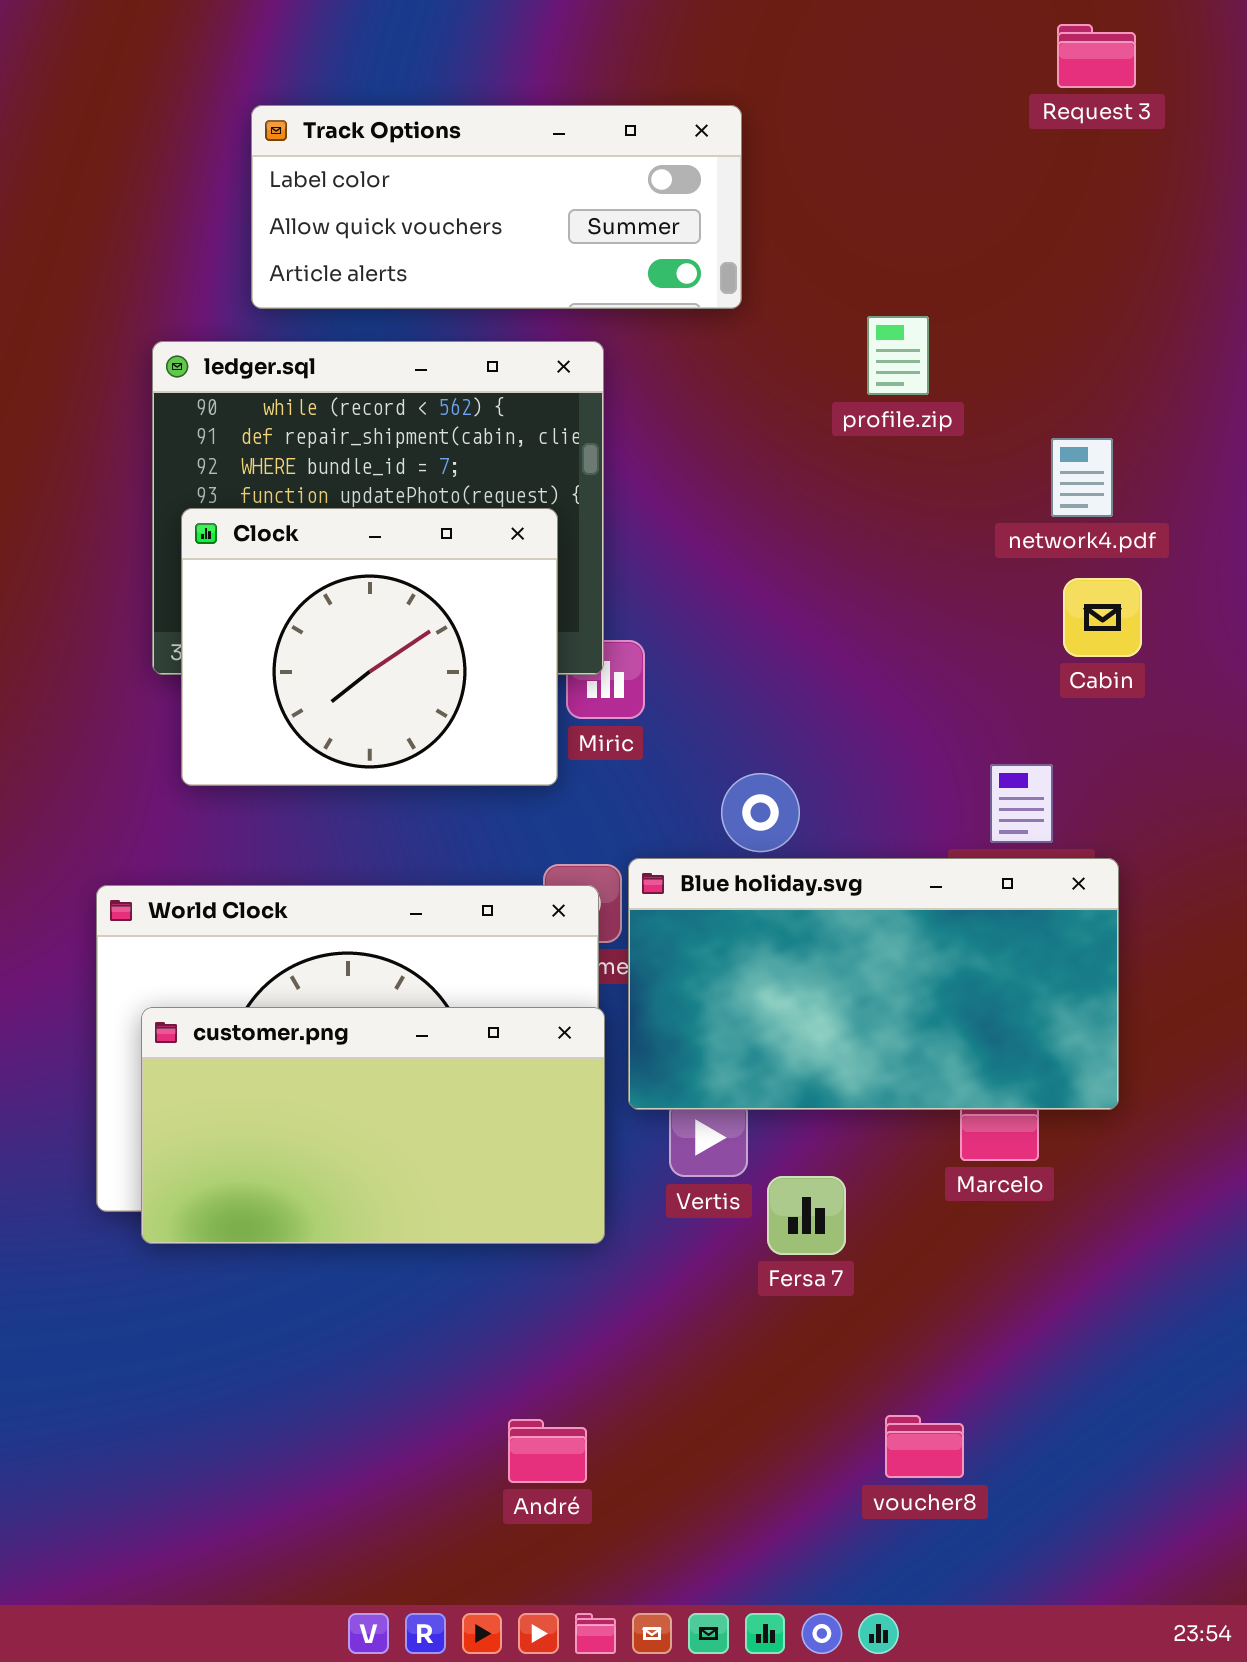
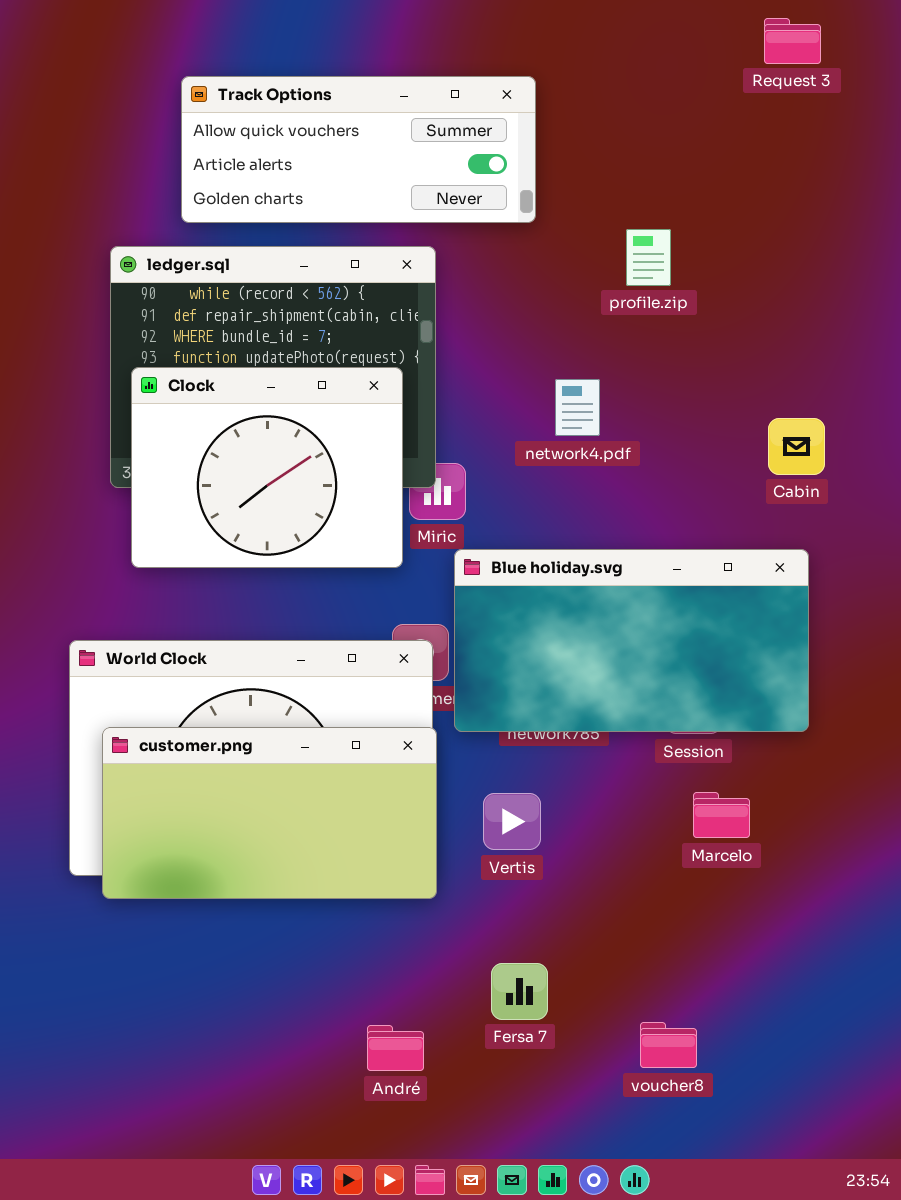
Track Options: [251,105,742,309] -> [181,76,536,223], scrolled down 1 row
network4.pdf: [1051,438,1113,517] -> [555,379,600,436], moved
Blue holiday.svg: [628,858,1119,1110] -> [454,549,809,732], moved
Fersa 7: [767,1176,846,1255] -> [491,963,548,1020], moved

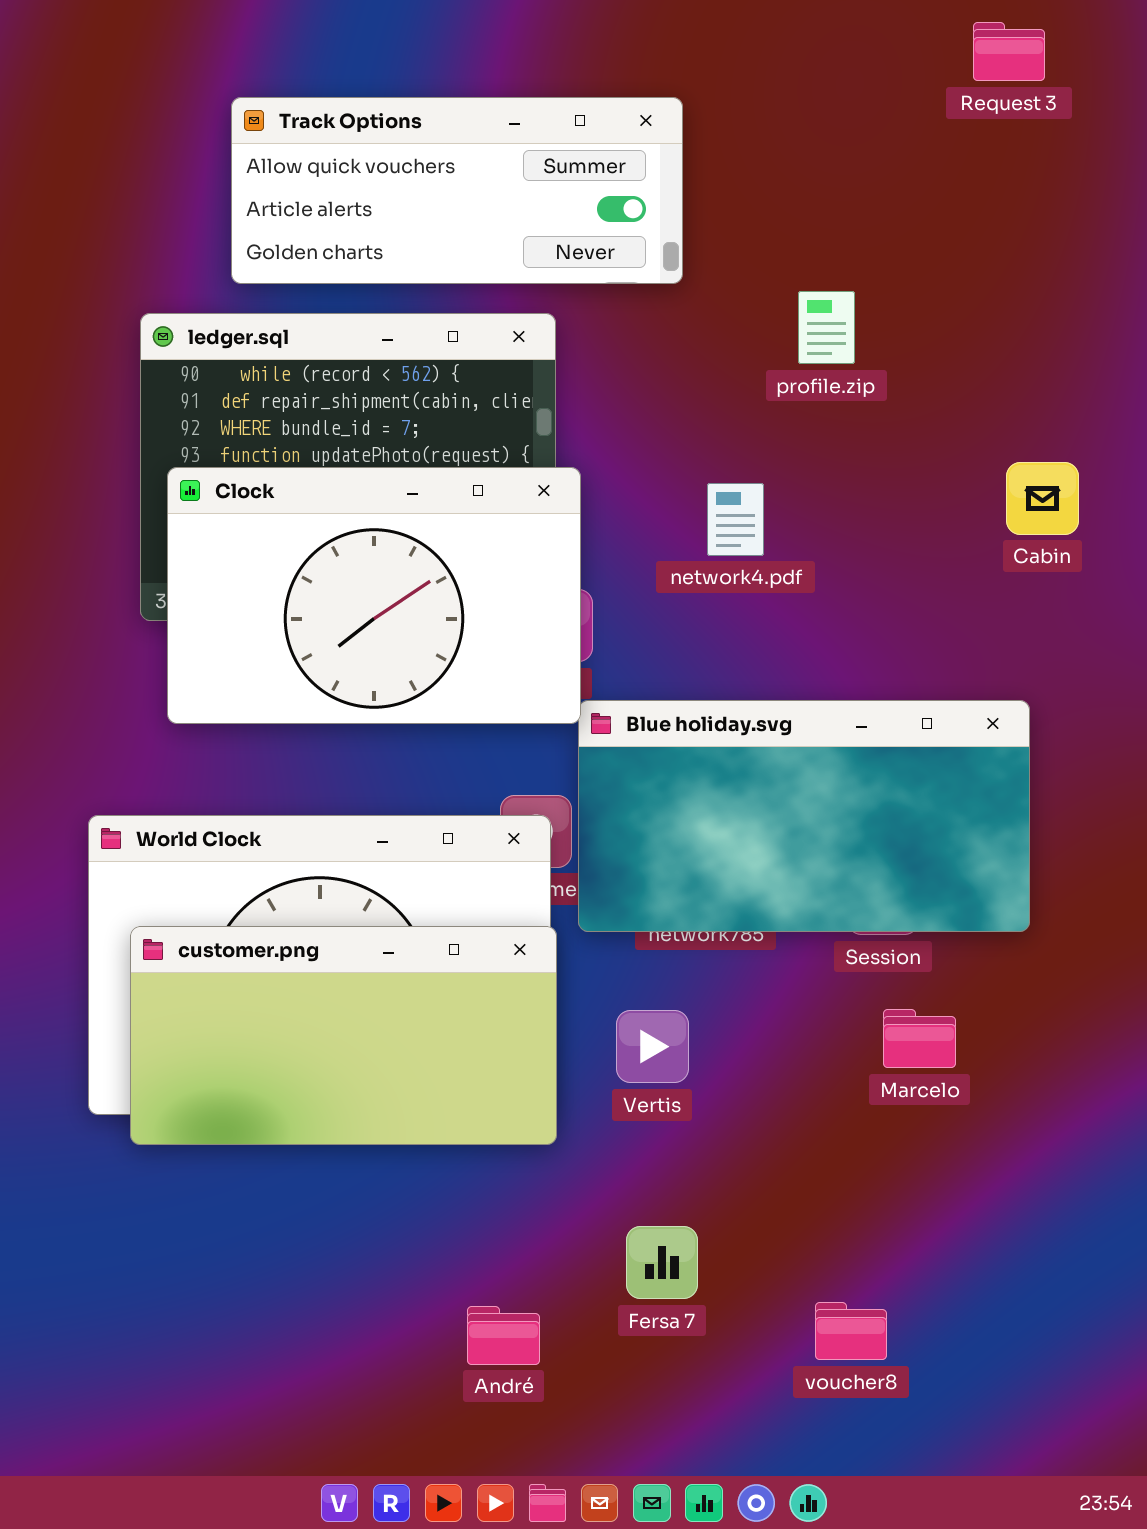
Clock: [131,367,403,568] -> [167,467,581,724], resized
Cabin: [768,418,825,475] -> [1006,462,1079,535], moved

